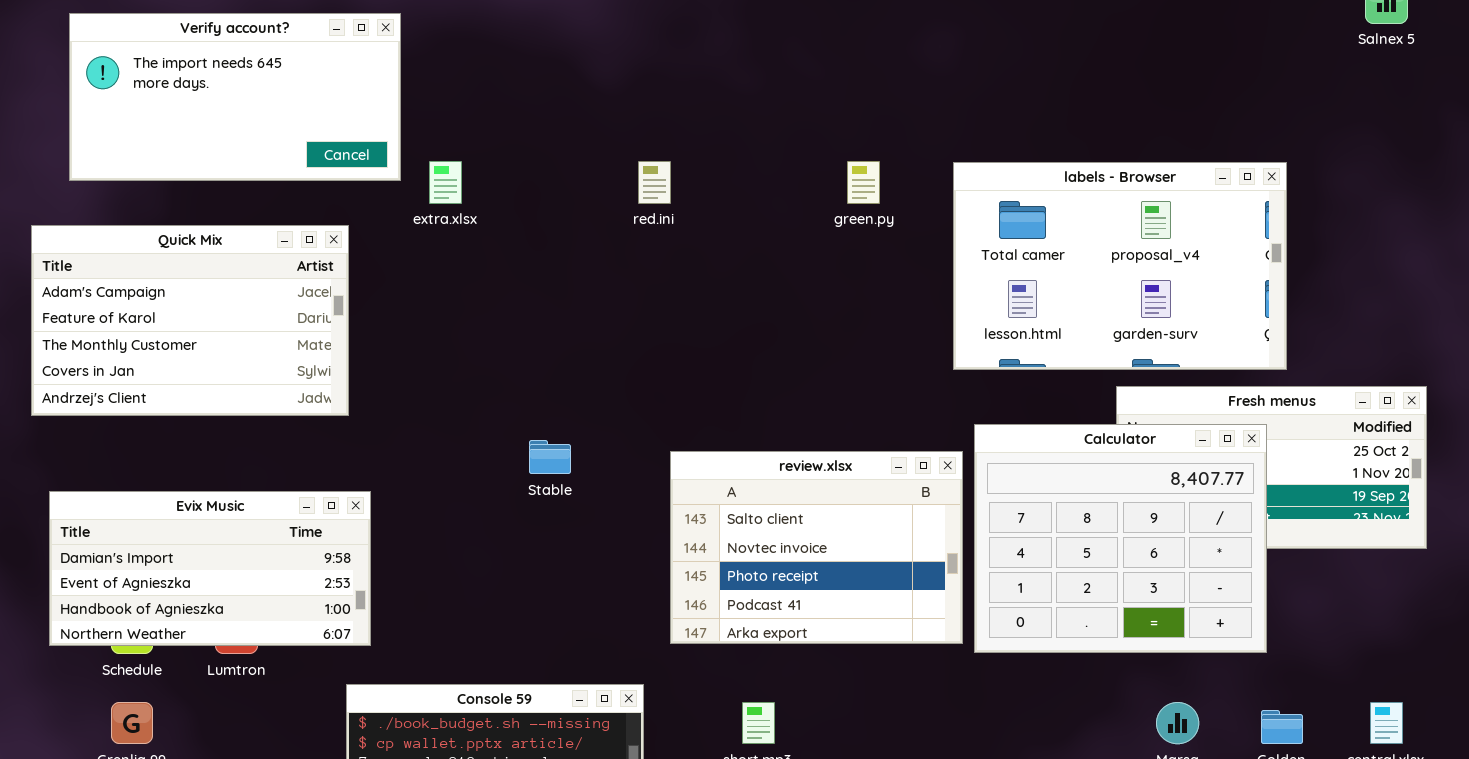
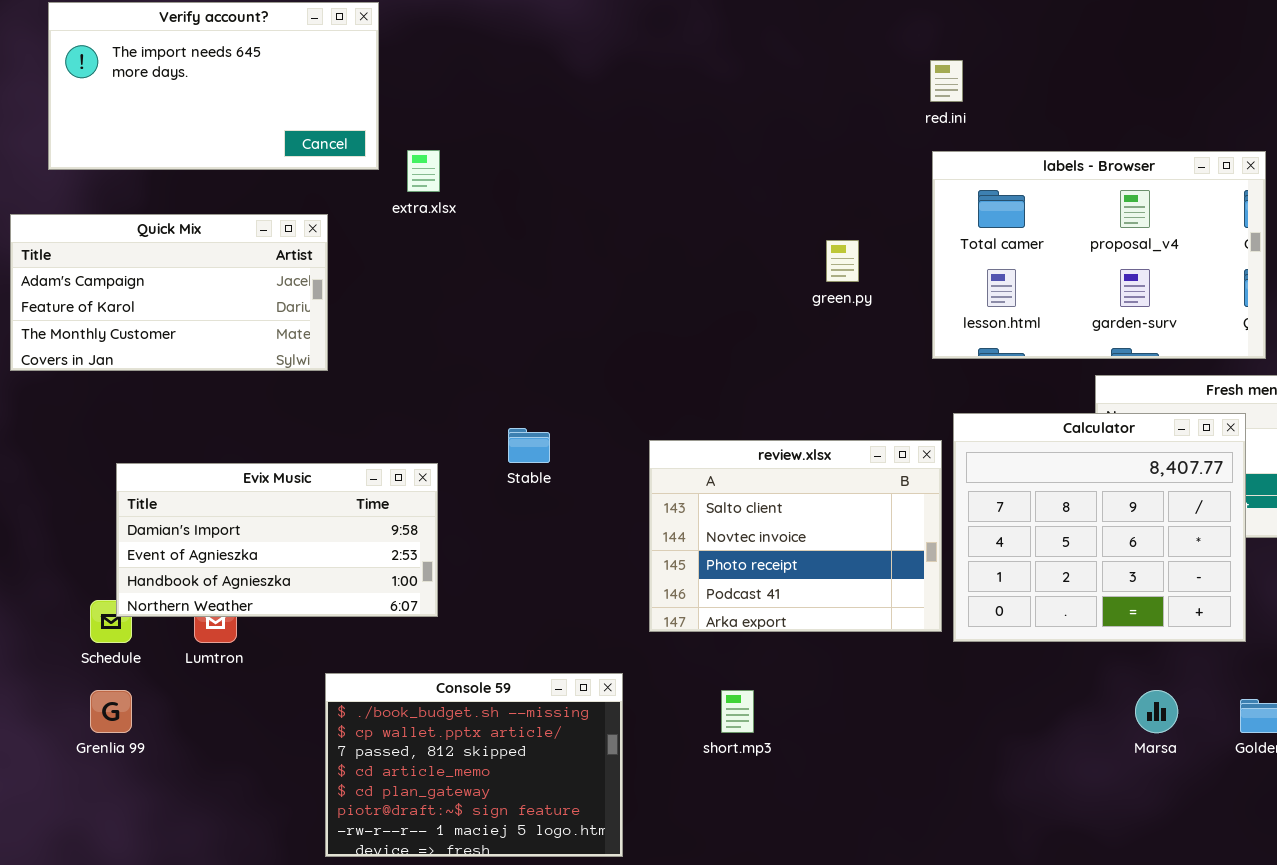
red.ini: [638,161,671,204] -> [930,60,963,102], moved
green.py: [847,161,880,204] -> [826,240,859,282], moved
Quick Mix: [31,225,349,416] -> [10,214,328,371], resized
Evix Music: [49,491,371,646] -> [116,463,438,617], moved

